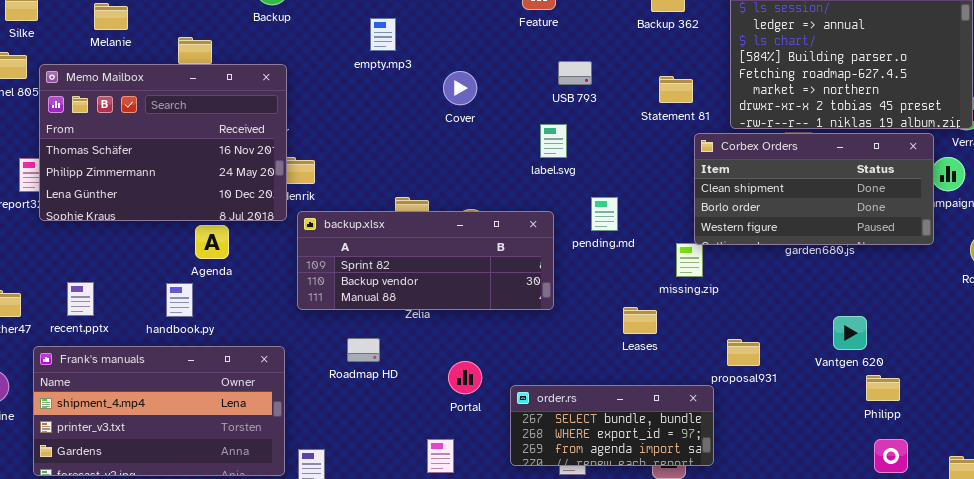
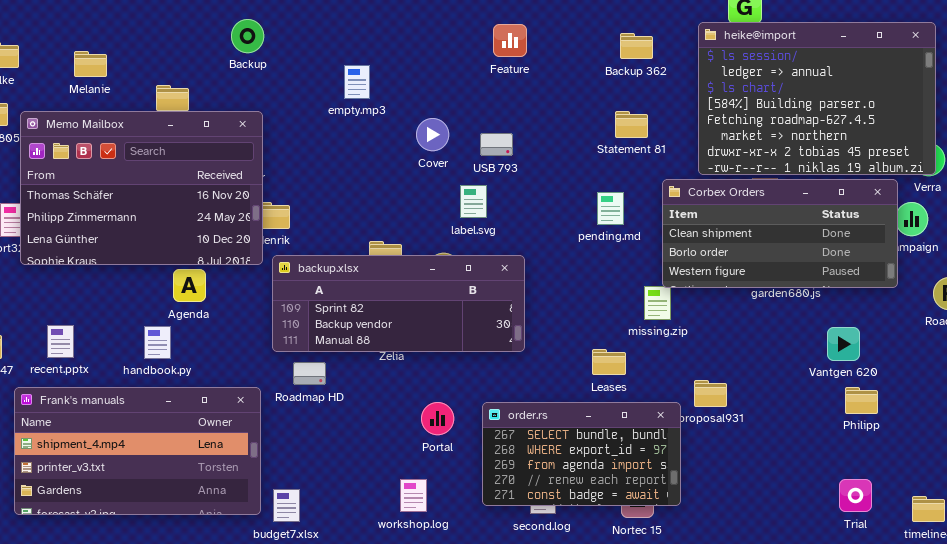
USB 793: [558,61,592,85] -> [480,133,513,156], moved
Statement 81: [659,76,693,103] -> [615,111,648,138], moved
label.svg: [540,124,567,158] -> [460,185,487,218], moved
pending.md: [591,197,618,231] -> [597,192,624,225], moved
Vantgen 620: [833,316,867,350] -> [827,327,860,361], moved
Roadmap HD: [347,338,380,362] -> [293,362,326,385], moved
Philipp: [866,375,900,401] -> [845,387,878,414], moved
order.rs: [510,385,714,466] -> [482,402,681,506], resized

